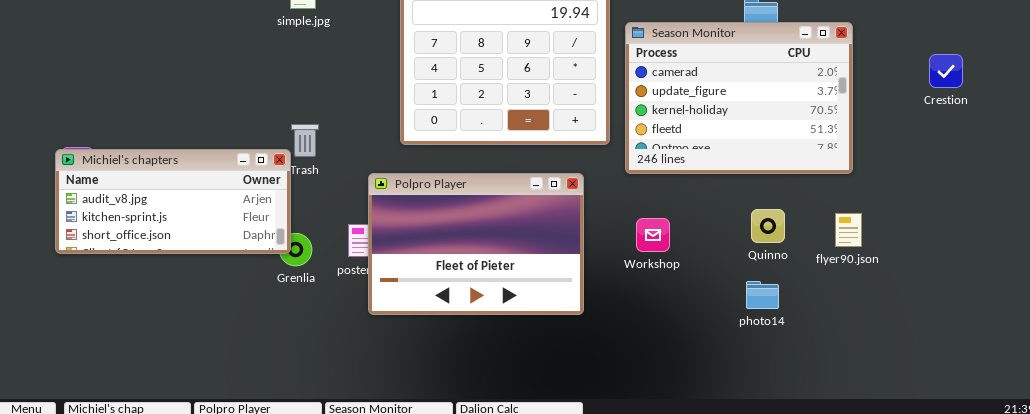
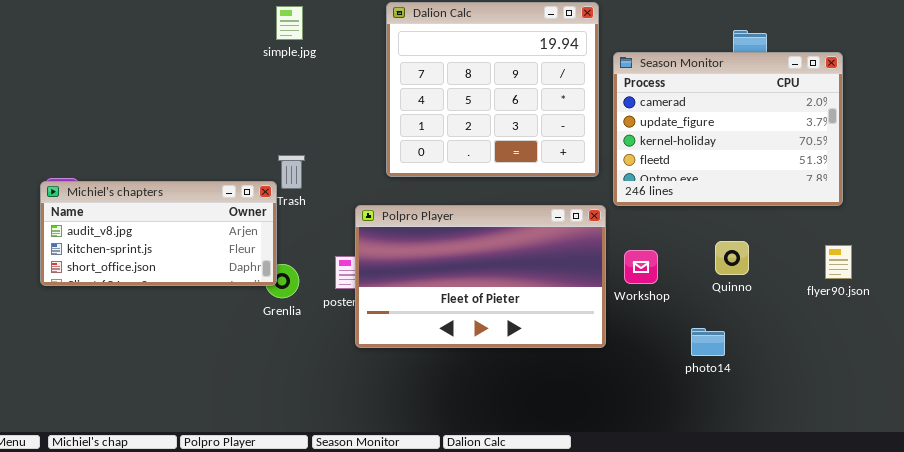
Polpro Player: [368,173,584,315] -> [355,205,606,348], resized
Quinno: [751,209,785,243] -> [715,241,749,275], moved
photo14: [746,281,779,309] -> [691,328,725,356], moved

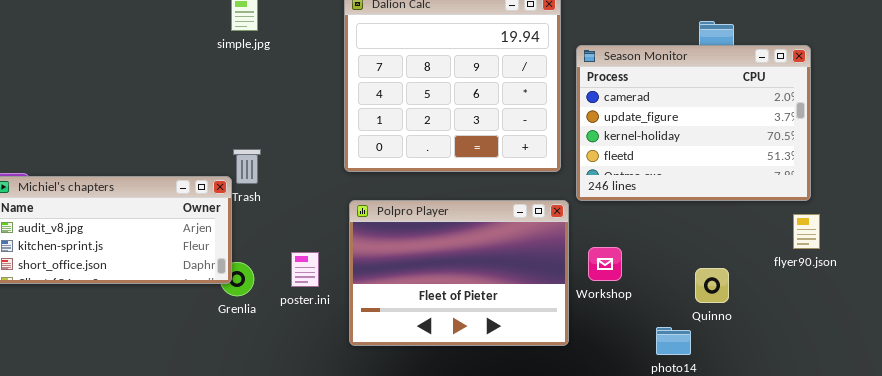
Polpro Player: [355,205,606,348] -> [349,200,569,346], resized
Quinno: [715,241,749,275] -> [695,268,729,303], moved
flyer90.json: [825,245,852,279] -> [793,214,820,249], moved

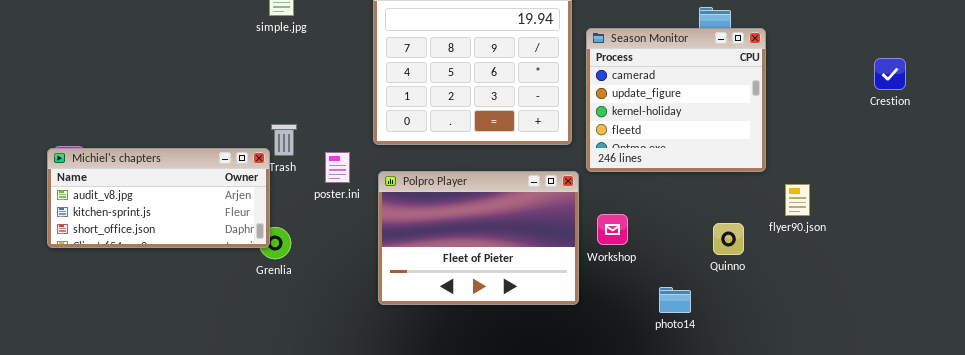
Season Monitor: [576,45,811,201] -> [586,28,766,172], resized
poster.ini: [291,252,319,287] -> [325,152,350,183], moved
Quinno: [695,268,729,303] -> [713,223,744,255], moved

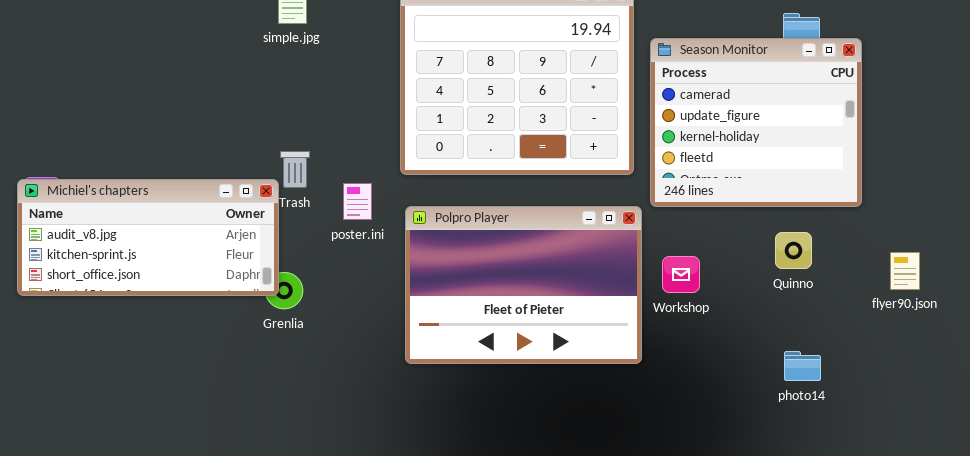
flyer90.json: [785,184,810,216] -> [890,252,920,290], moved
Quinno: [713,223,744,255] -> [775,232,812,269], moved
photo14: [659,287,691,313] -> [784,351,821,381], moved

